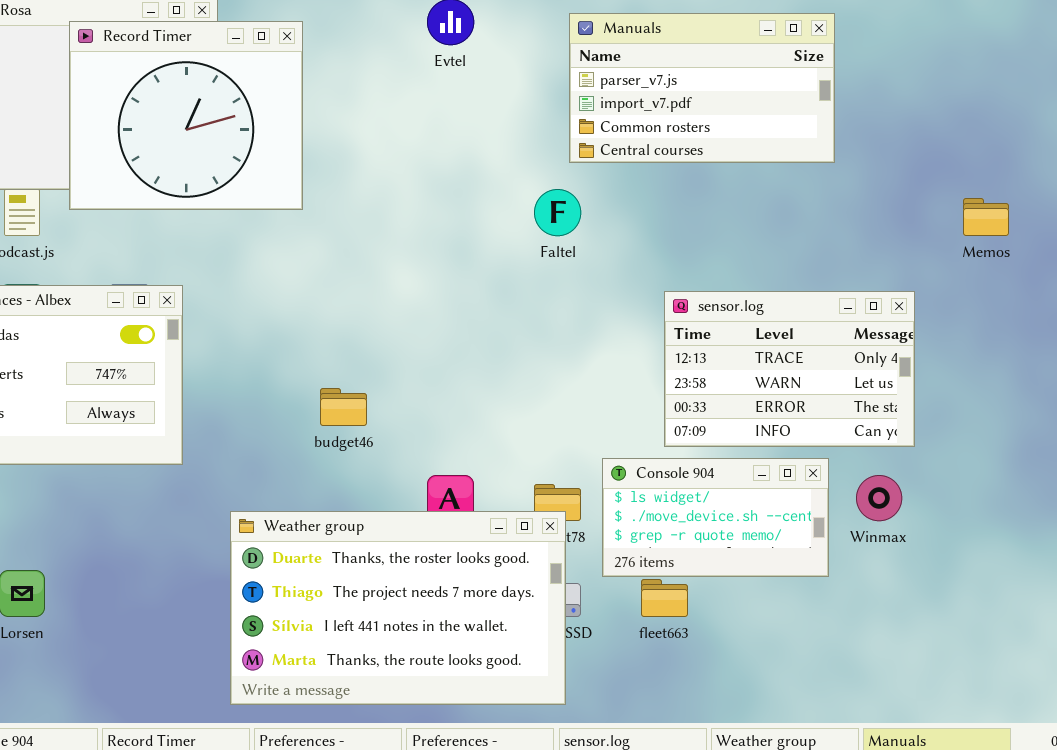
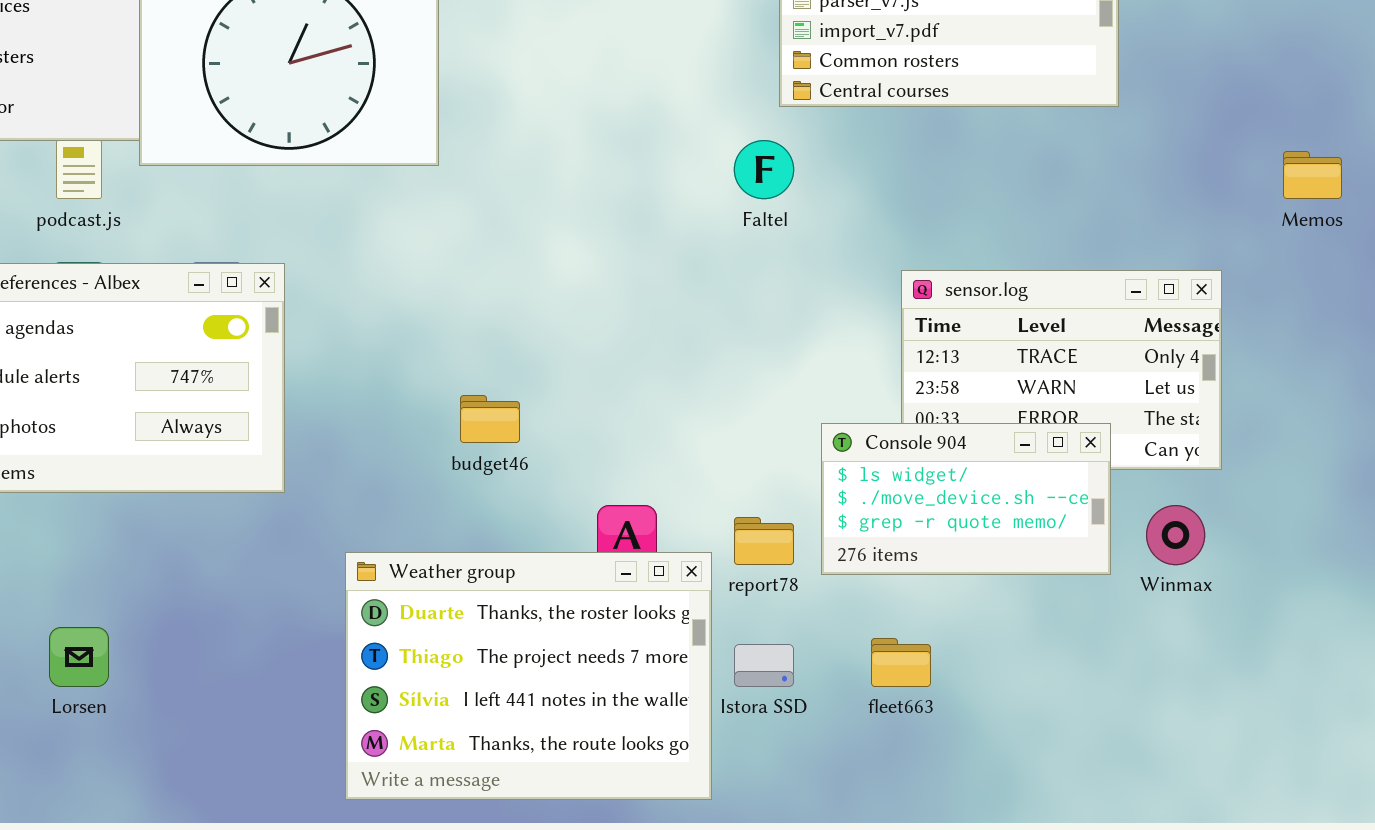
Console 904: [602,458,829,577] -> [821,423,1111,575], moved
Weather group: [230,511,566,705] -> [345,552,712,800], resized

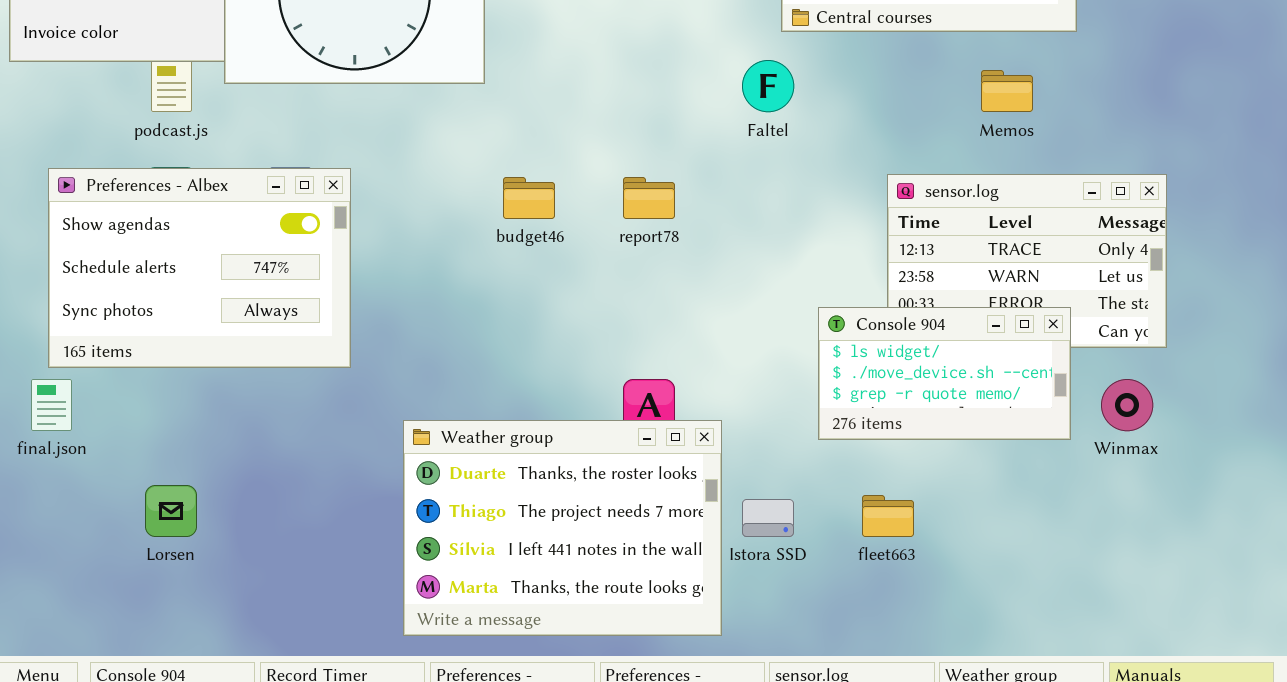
Memos: [1283,151,1342,199] -> [981,70,1033,112], moved
budget46: [460,395,520,443] -> [503,177,555,219], moved
report78: [734,517,794,565] -> [623,177,675,219], moved

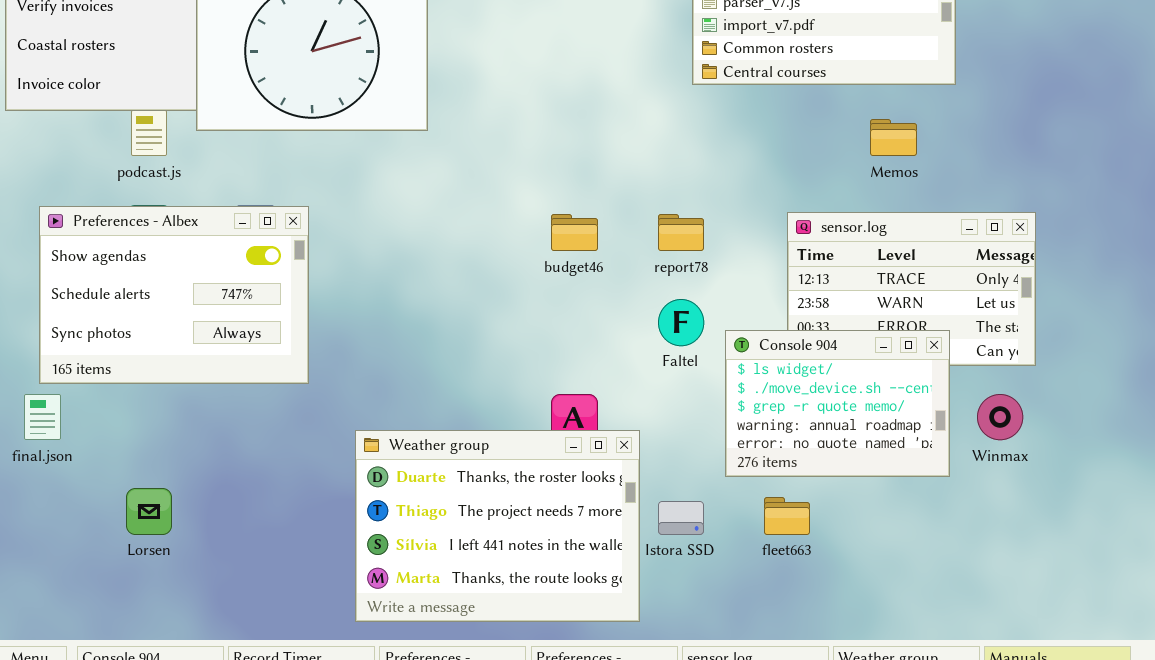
Faltel: [742,60,794,112] -> [658,299,704,346], moved
budget46: [503,177,555,219] -> [551,214,598,251], moved
report78: [623,177,675,219] -> [658,214,704,251], moved
Console 904: [818,307,1071,440] -> [725,330,950,477], resized

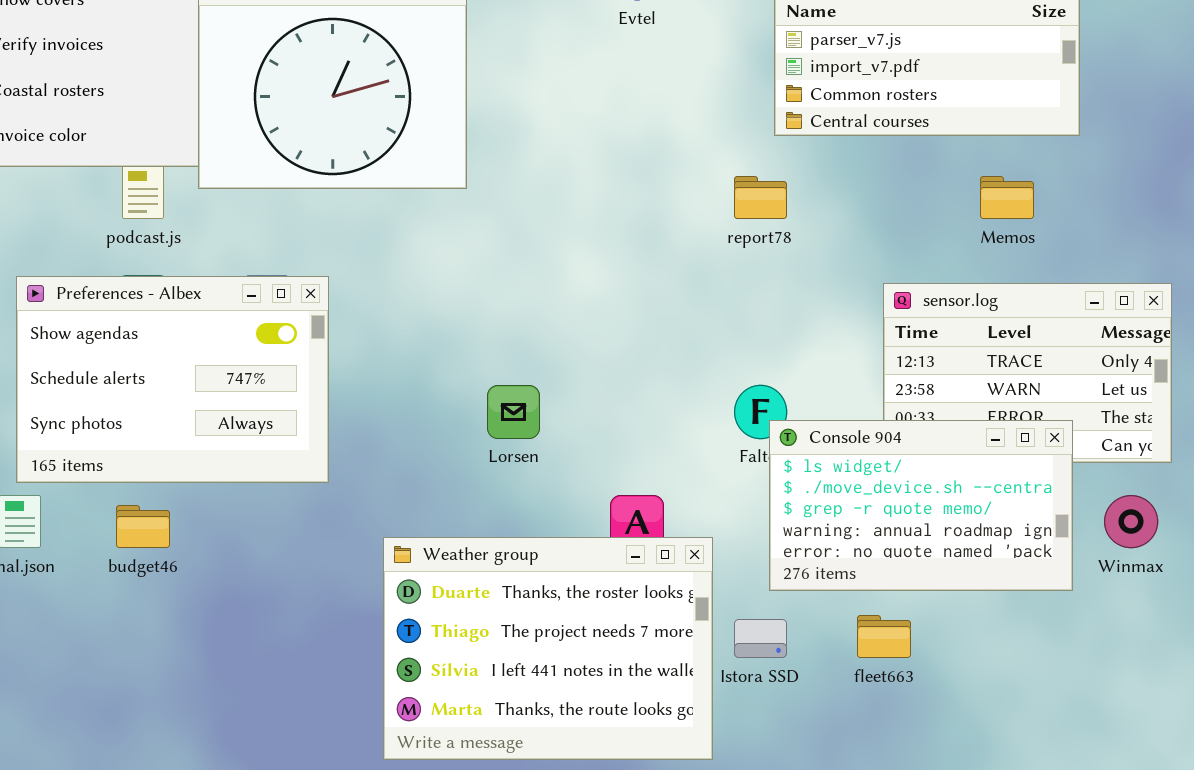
budget46: [551,214,598,251] -> [116,505,170,548], moved
report78: [658,214,704,251] -> [734,176,787,219], moved
Console 904: [725,330,950,477] -> [769,420,1073,591], resized
Lorsen: [126,488,172,535] -> [487,385,540,439], moved

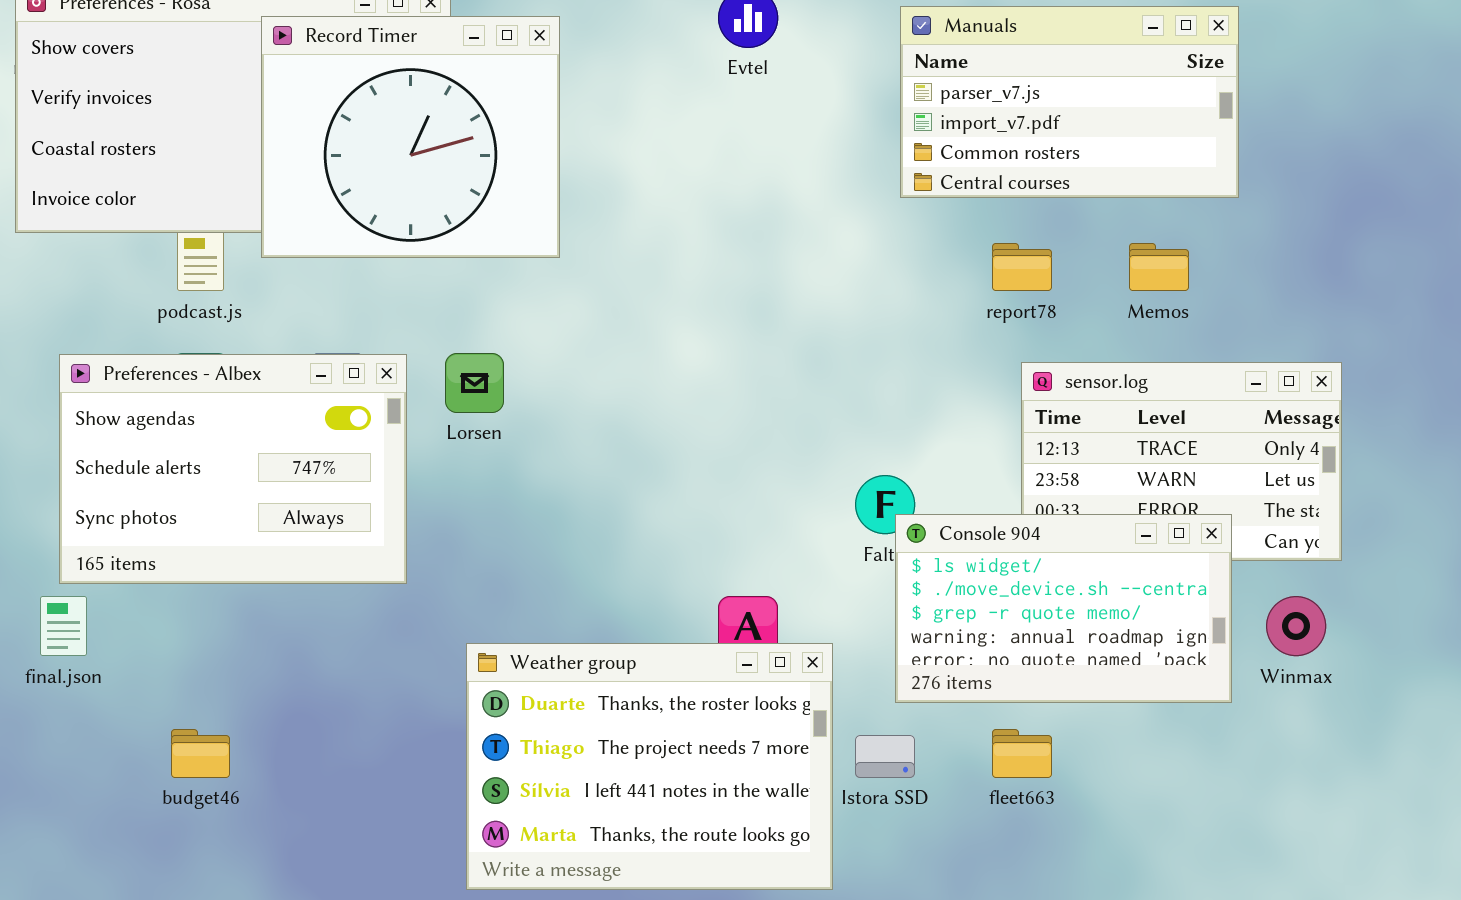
report78: [734,176,787,219] -> [992,243,1052,291], moved
Lorsen: [487,385,540,439] -> [445,353,504,413], moved
budget46: [116,505,170,548] -> [171,729,230,778], moved

